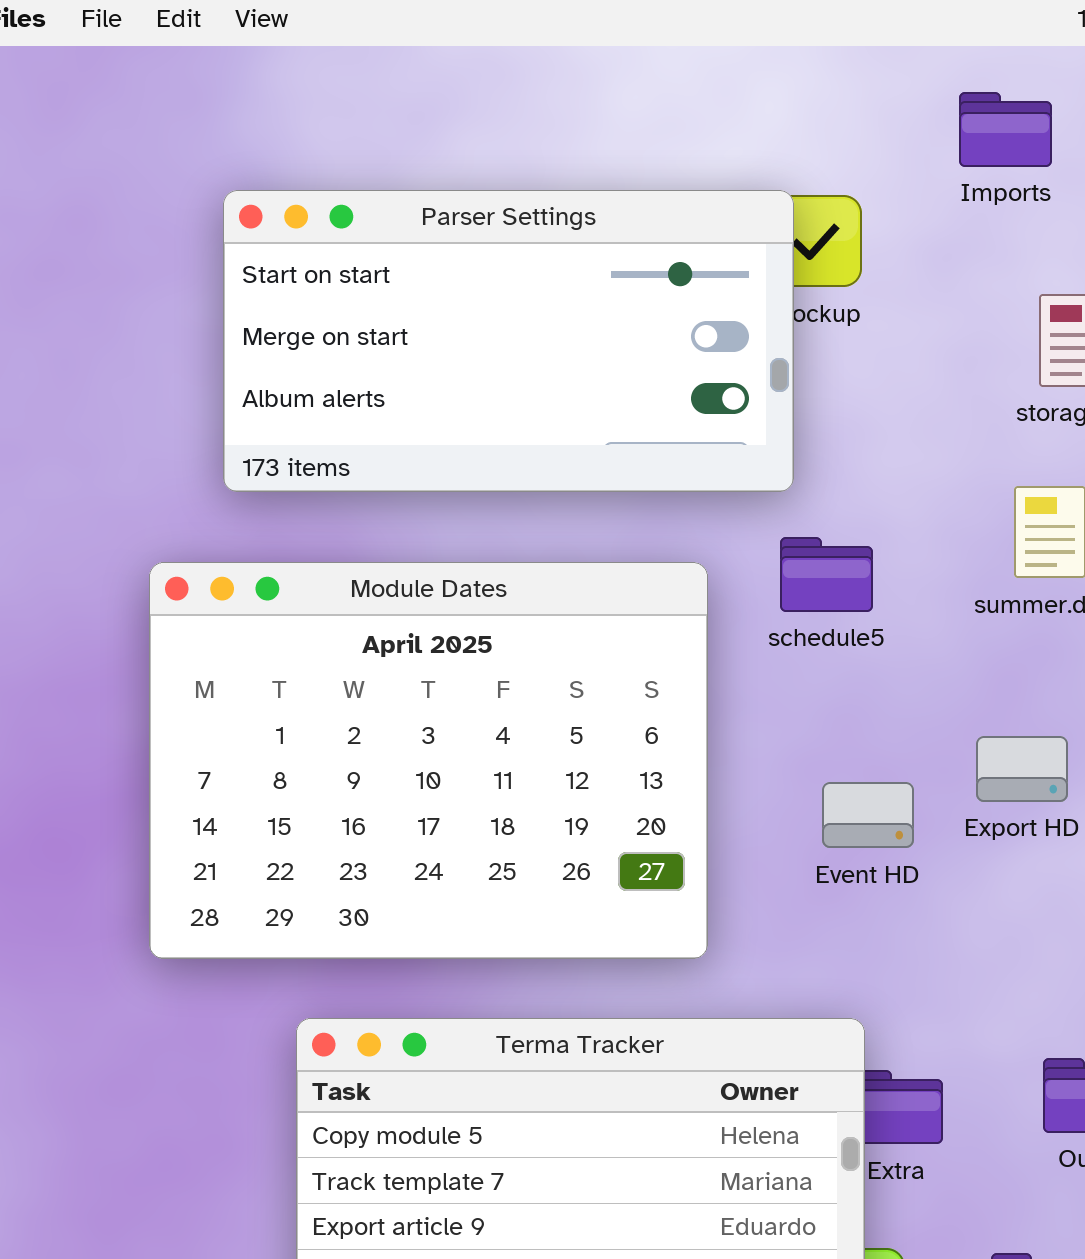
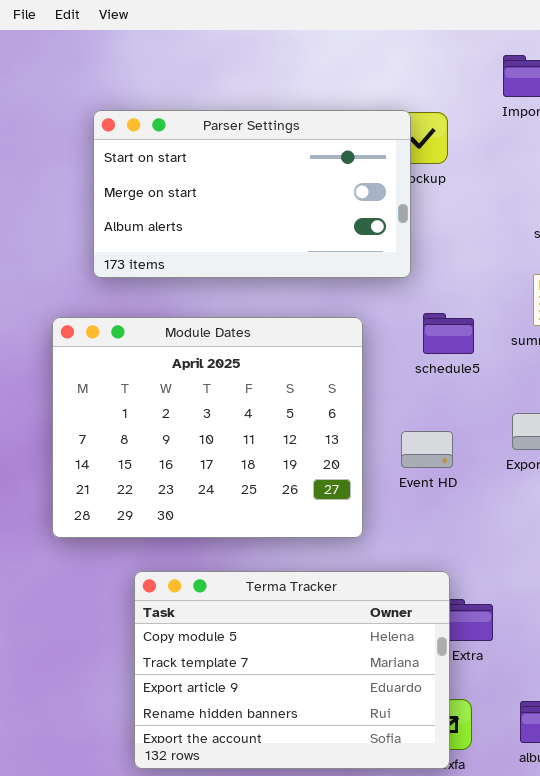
schedule5: [780,537,873,612] -> [423,313,474,354], moved
Event HD: [822,782,914,848] -> [401,431,453,468], moved

